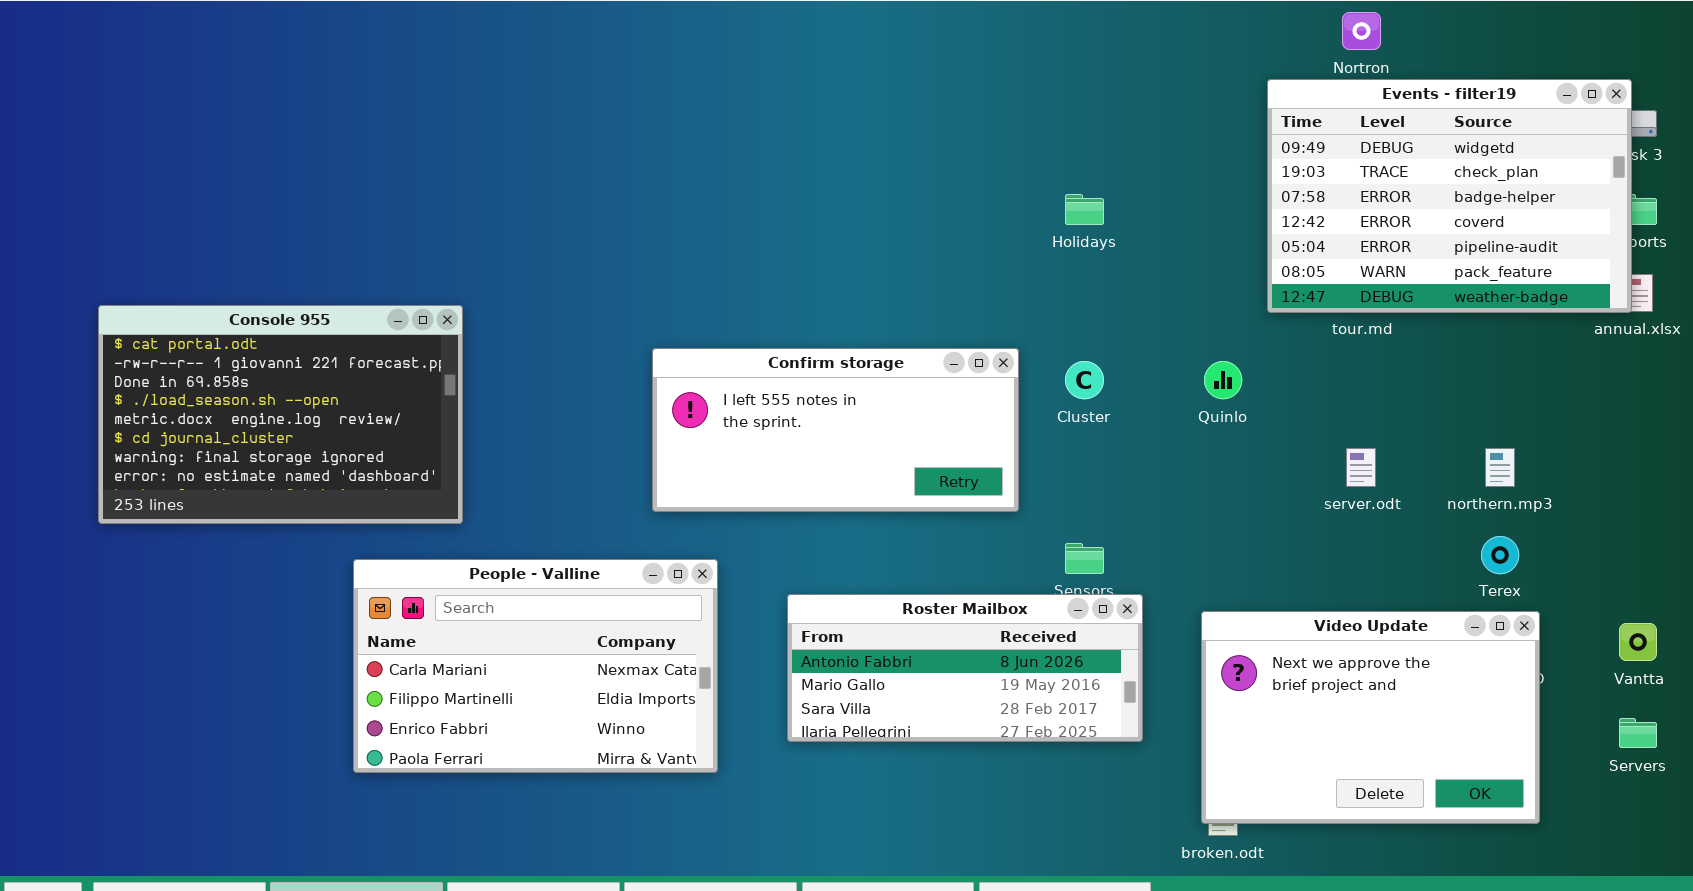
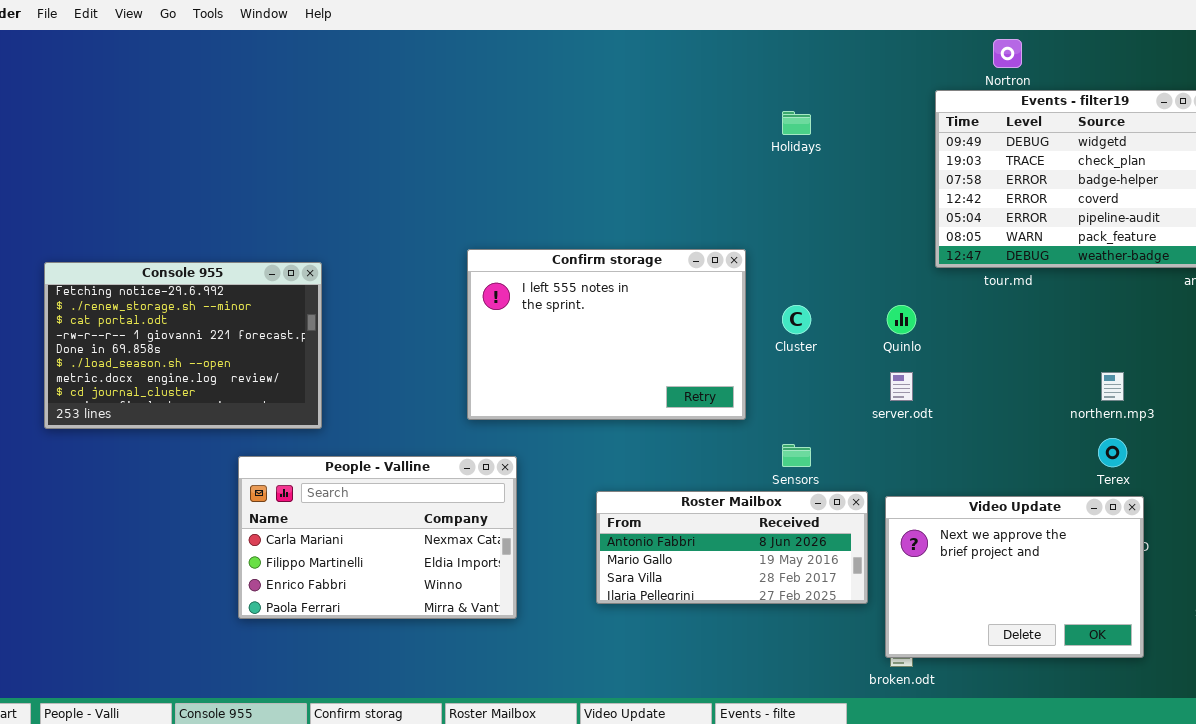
Holidays: [1065,194,1104,225] -> [782,111,811,135], moved
Console 955: [98,305,463,524] -> [44,262,322,429], scrolled up 2 rows
Confirm storage: [652,348,1019,512] -> [467,249,746,420], resized
server.odt: [1346,448,1376,487] -> [890,372,913,401], moved
Roster Mailbox: [787,594,1143,742] -> [596,491,868,604], moved

